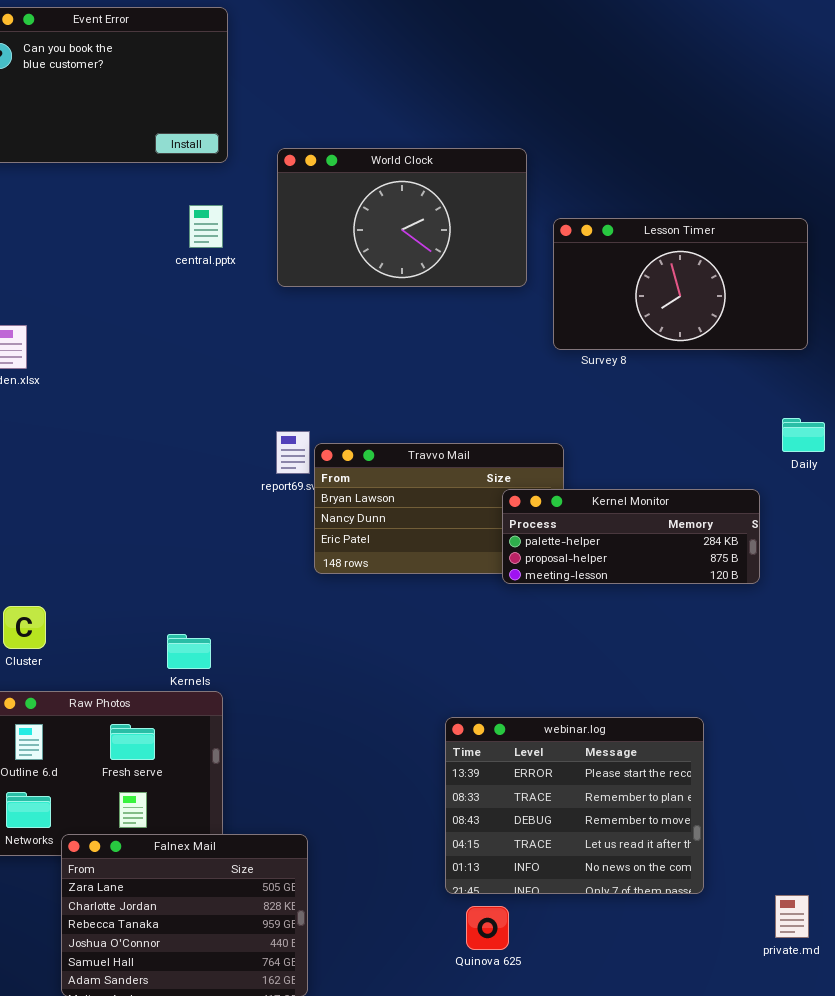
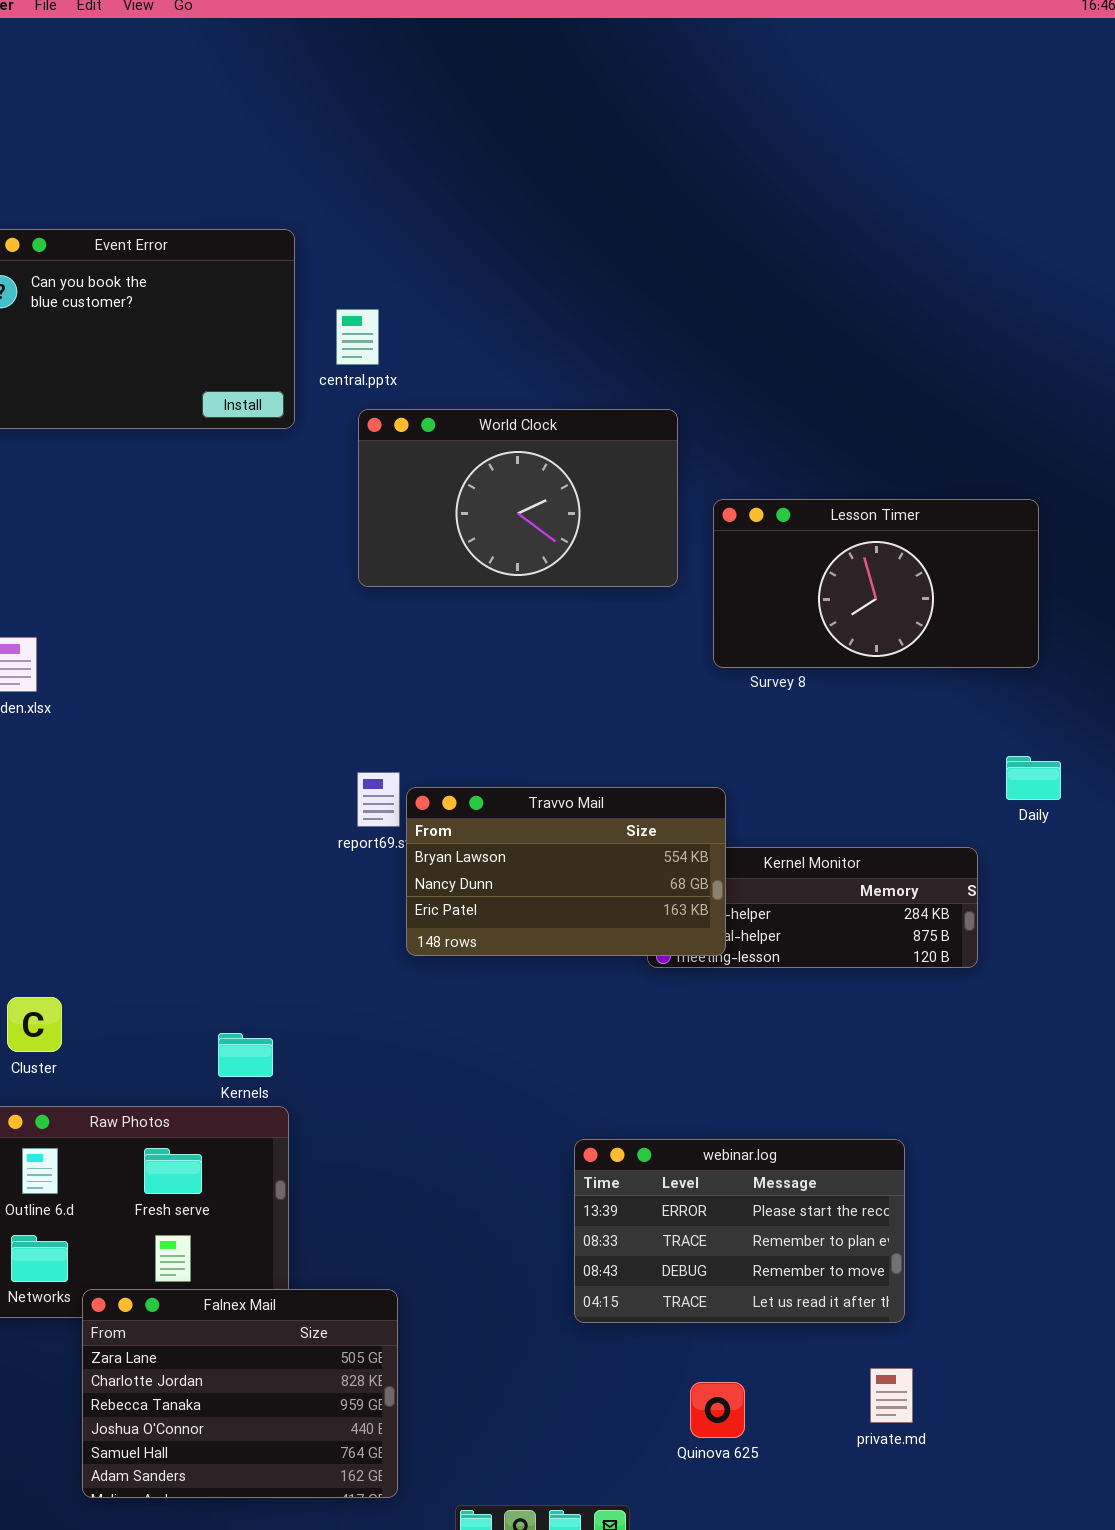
central.pptx: [189,205,223,248] -> [336,309,379,365], moved
Travvo Mail: [314,443,564,574] -> [406,787,726,956], raised
webinar.log: [445,717,704,894] -> [574,1139,905,1323], resized
private.md: [775,895,809,938] -> [870,1368,913,1423], moved
Quinova 625: [466,906,509,950] -> [690,1382,745,1438], moved

